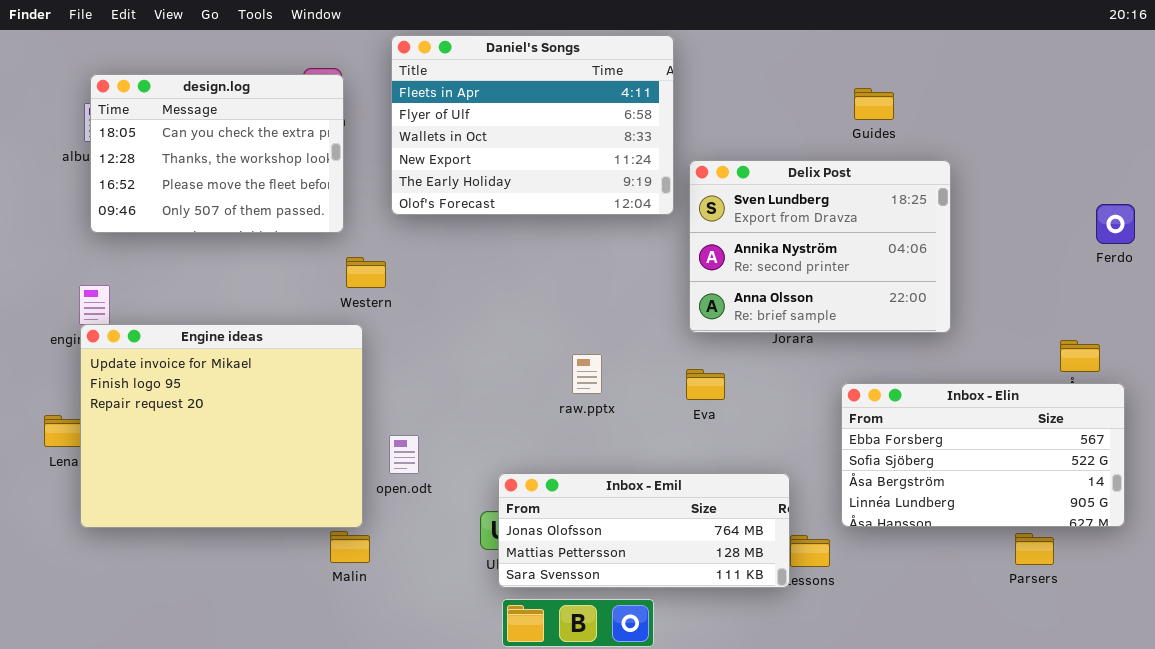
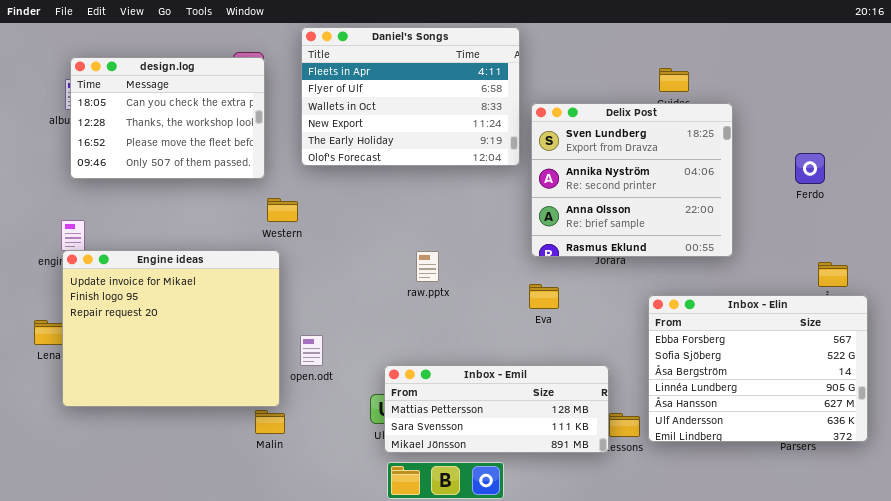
Delix Post: [689,160,951,333] -> [531,103,733,257], resized
Ferdo: [1096,204,1135,244] -> [795,153,825,184], moved
raw.pptx: [572,354,602,394] -> [416,251,439,282], moved
Inbox - Elin: [841,383,1125,527] -> [648,295,868,442], resized
Inbox - Emil: [498,473,790,588] -> [384,365,609,453], scrolled down 1 row

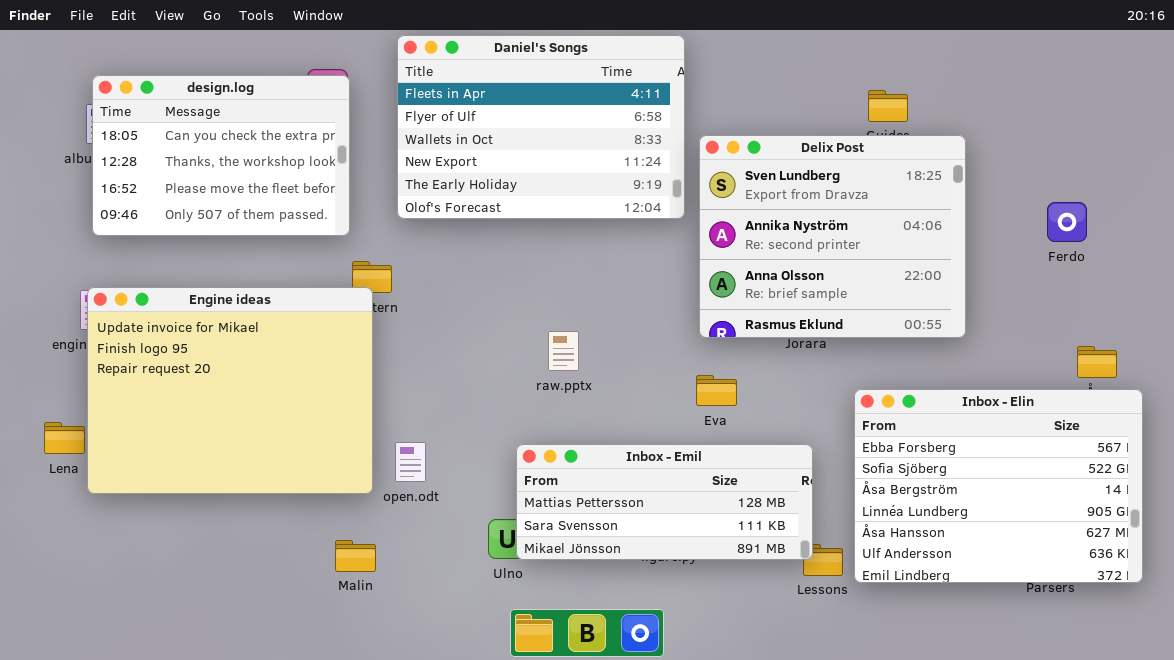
Engine ideas: [62,250,280,407] -> [87,287,373,494], moved
Inbox - Emil: [384,365,609,453] -> [516,444,813,560], moved

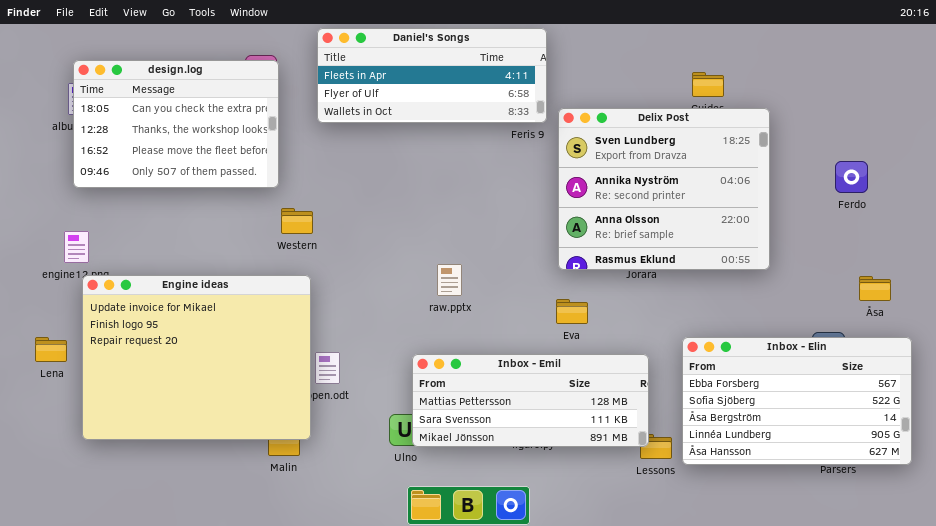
Daniel's Songs: [397,35,685,219] -> [317,28,547,123], resized
Engine ideas: [87,287,373,494] -> [82,275,311,440], moved
Inbox - Elin: [854,389,1143,583] -> [682,337,912,465], resized

